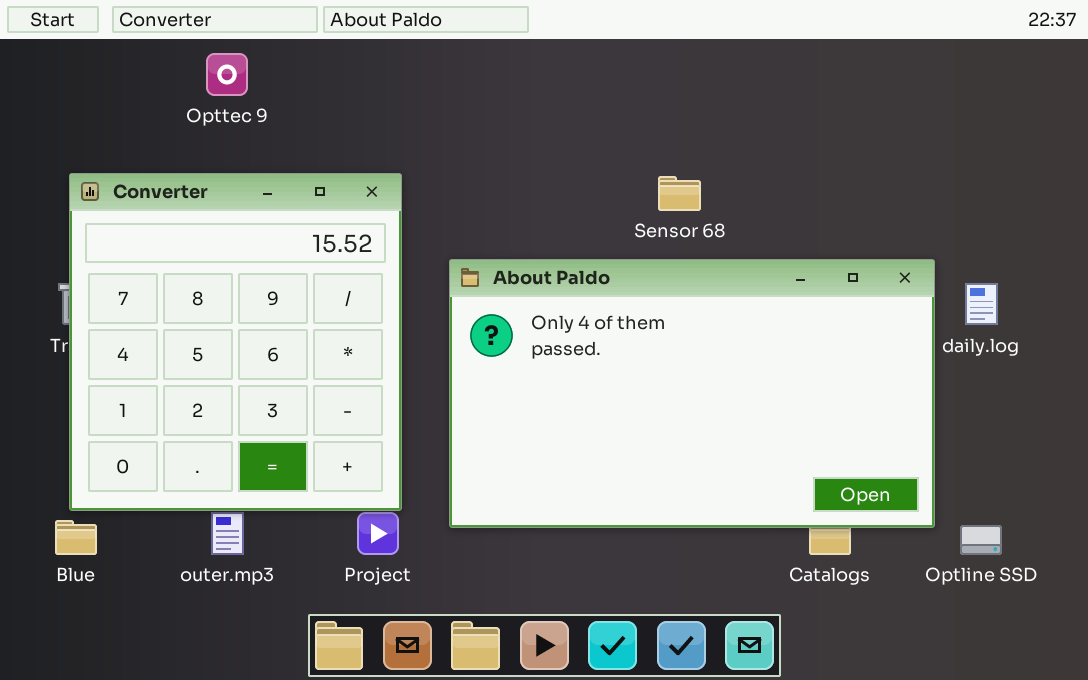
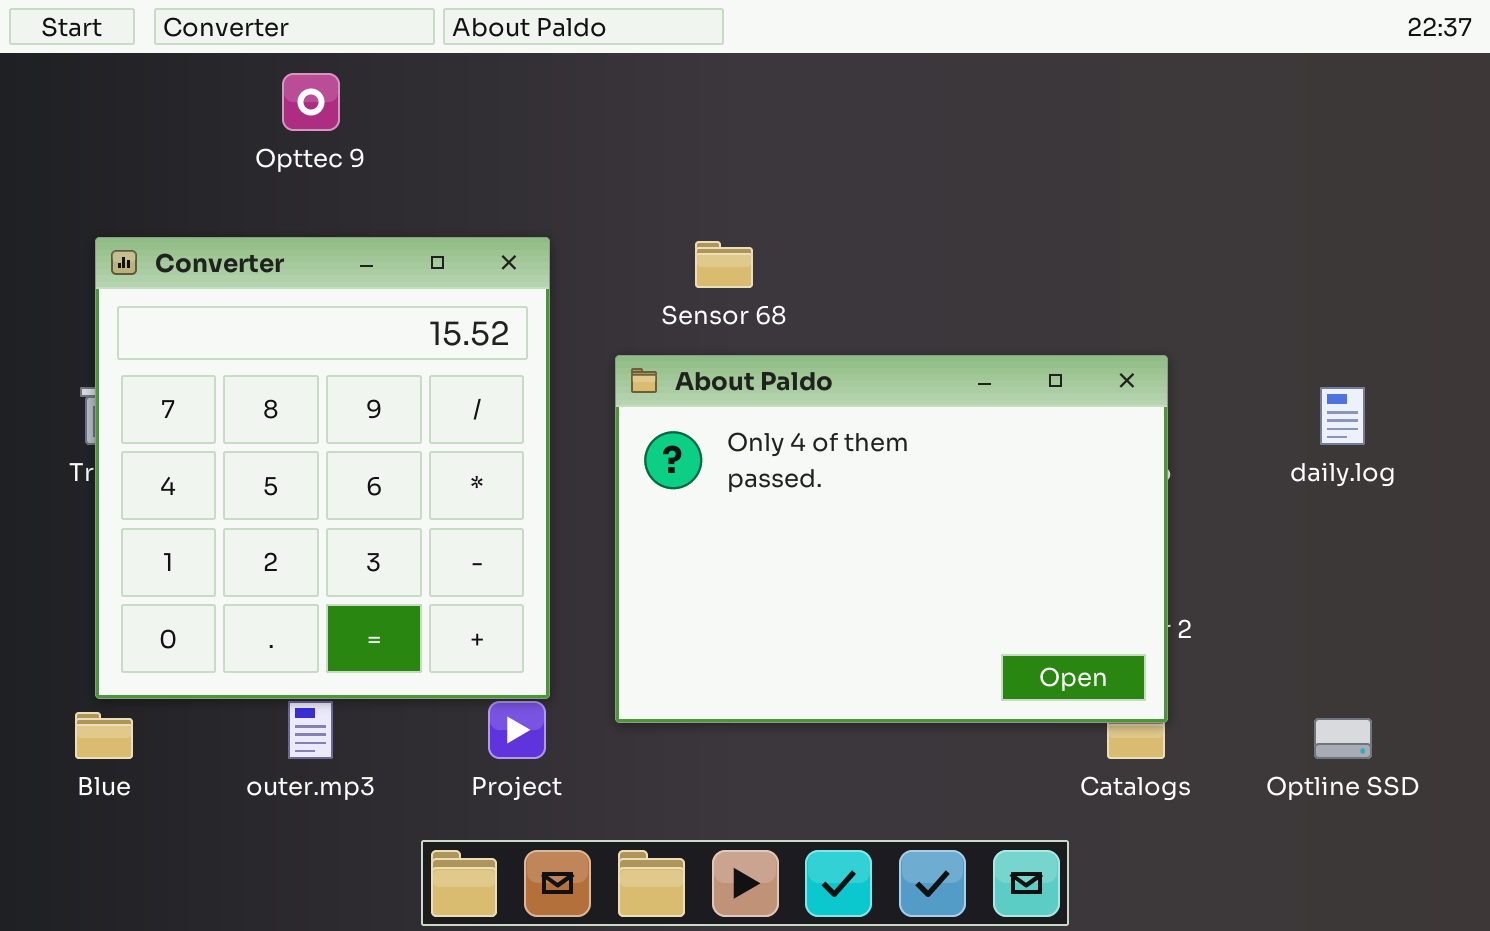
Sensor 68: [658,176,701,211] -> [695,241,753,288], moved
About Paldo: [449,259,935,528] -> [615,355,1168,723], resized

